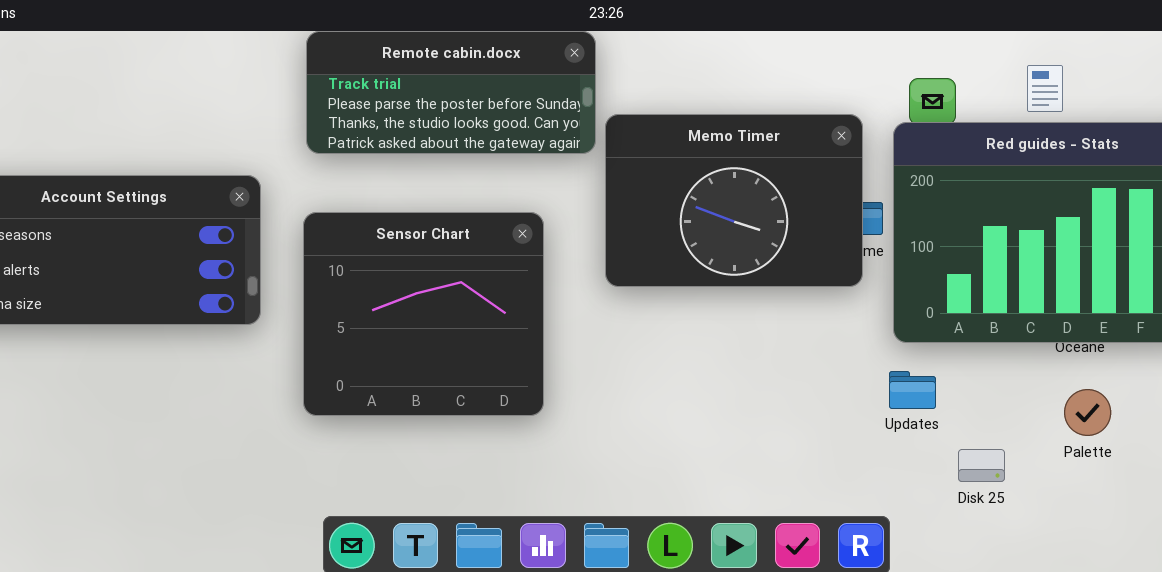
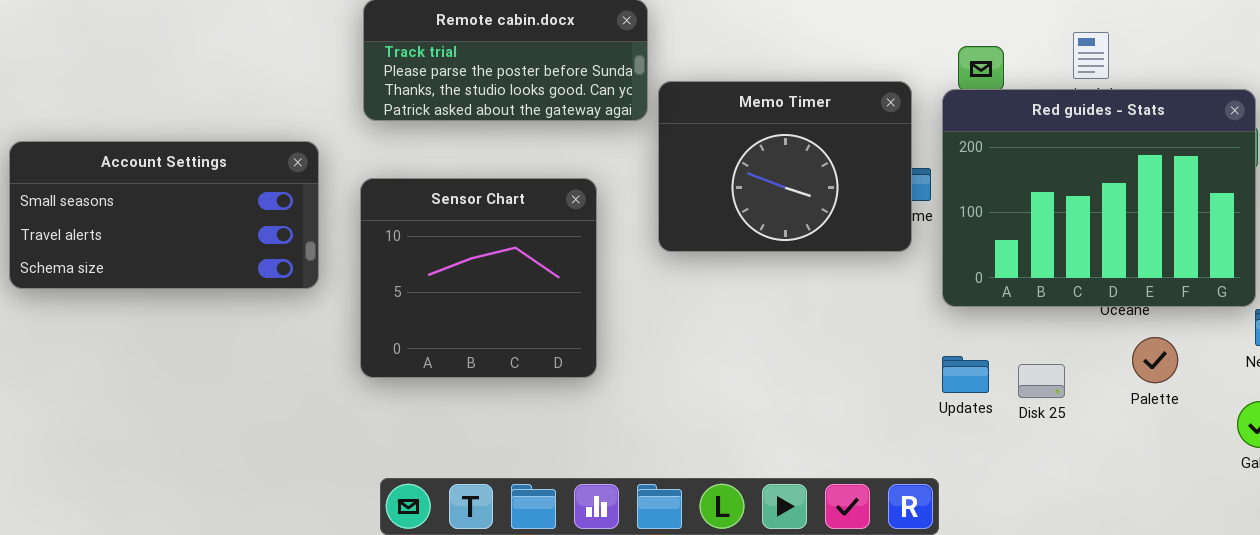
Updates: [889,371,936,409] -> [942,356,989,393], moved
Palette: [1064,389,1111,436] -> [1132,337,1178,383], moved
Disk 25: [958,449,1005,482] -> [1018,364,1065,398], moved

